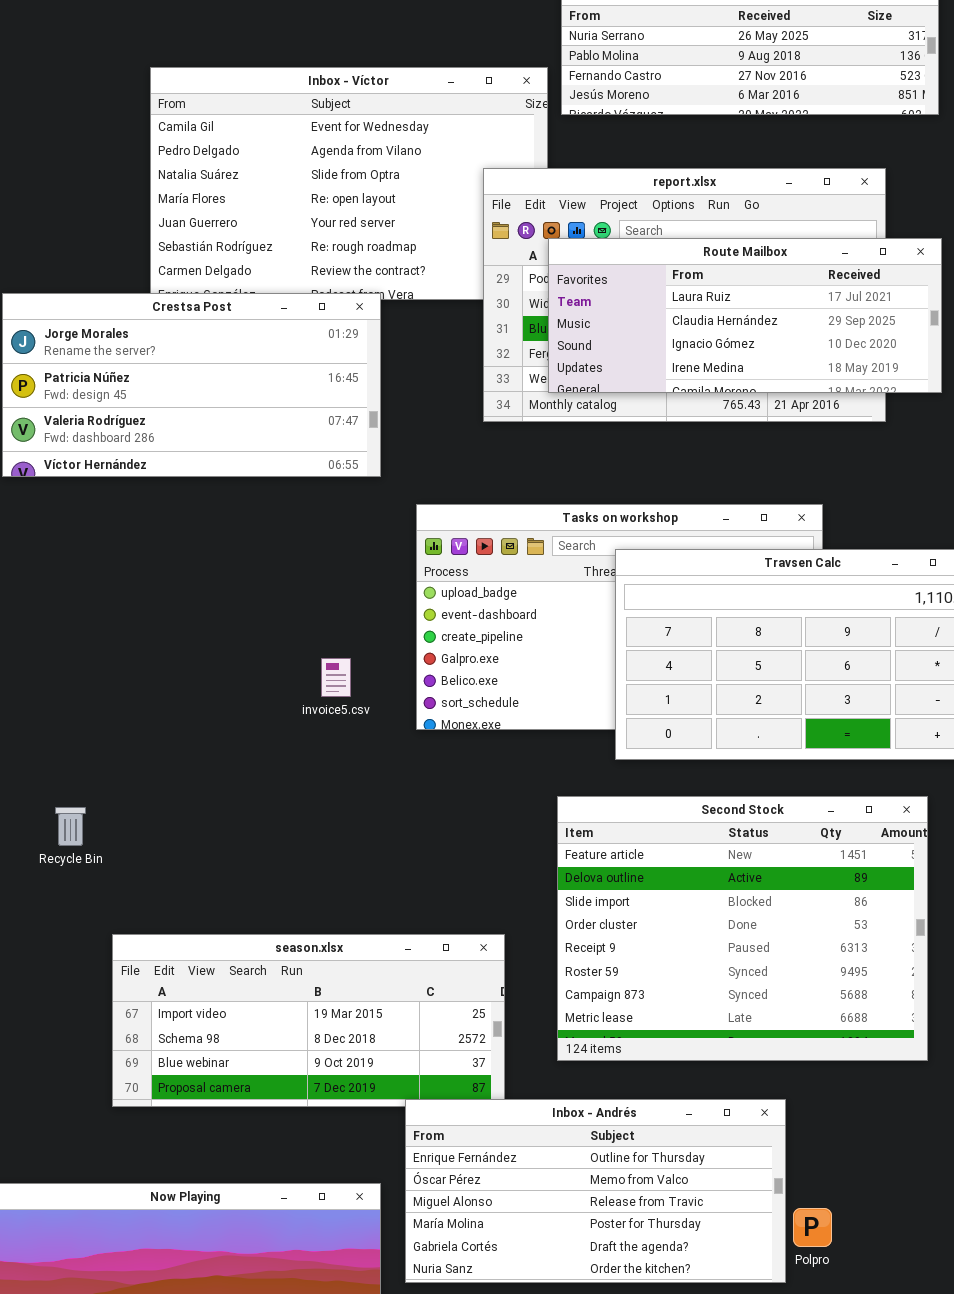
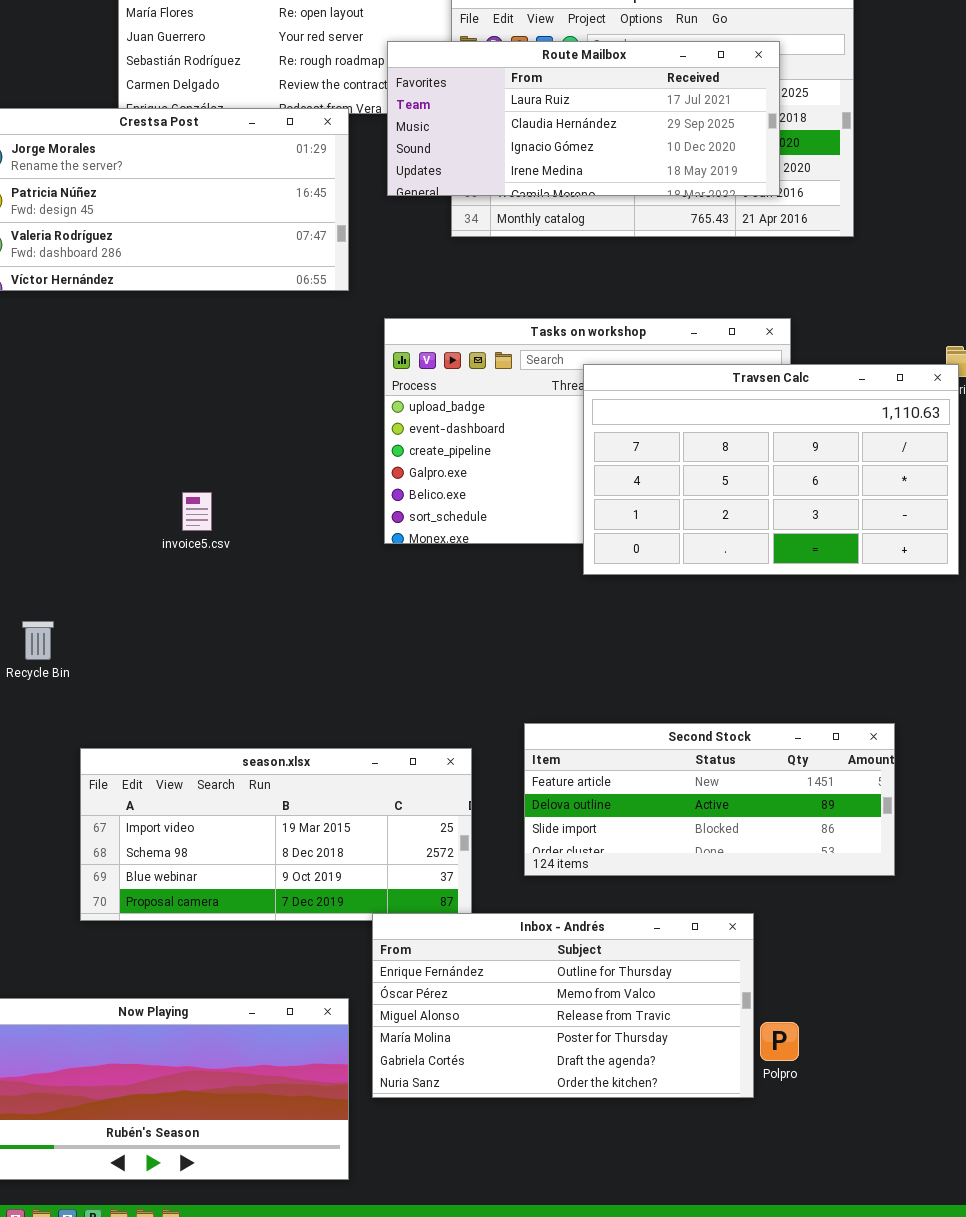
Route Mailbox: [548,238,942,393] -> [387,41,780,196], moved
invoice5.csv: [321,658,351,697] -> [182,492,212,531], moved
Second Stock: [557,796,928,1061] -> [524,723,895,876], resized

